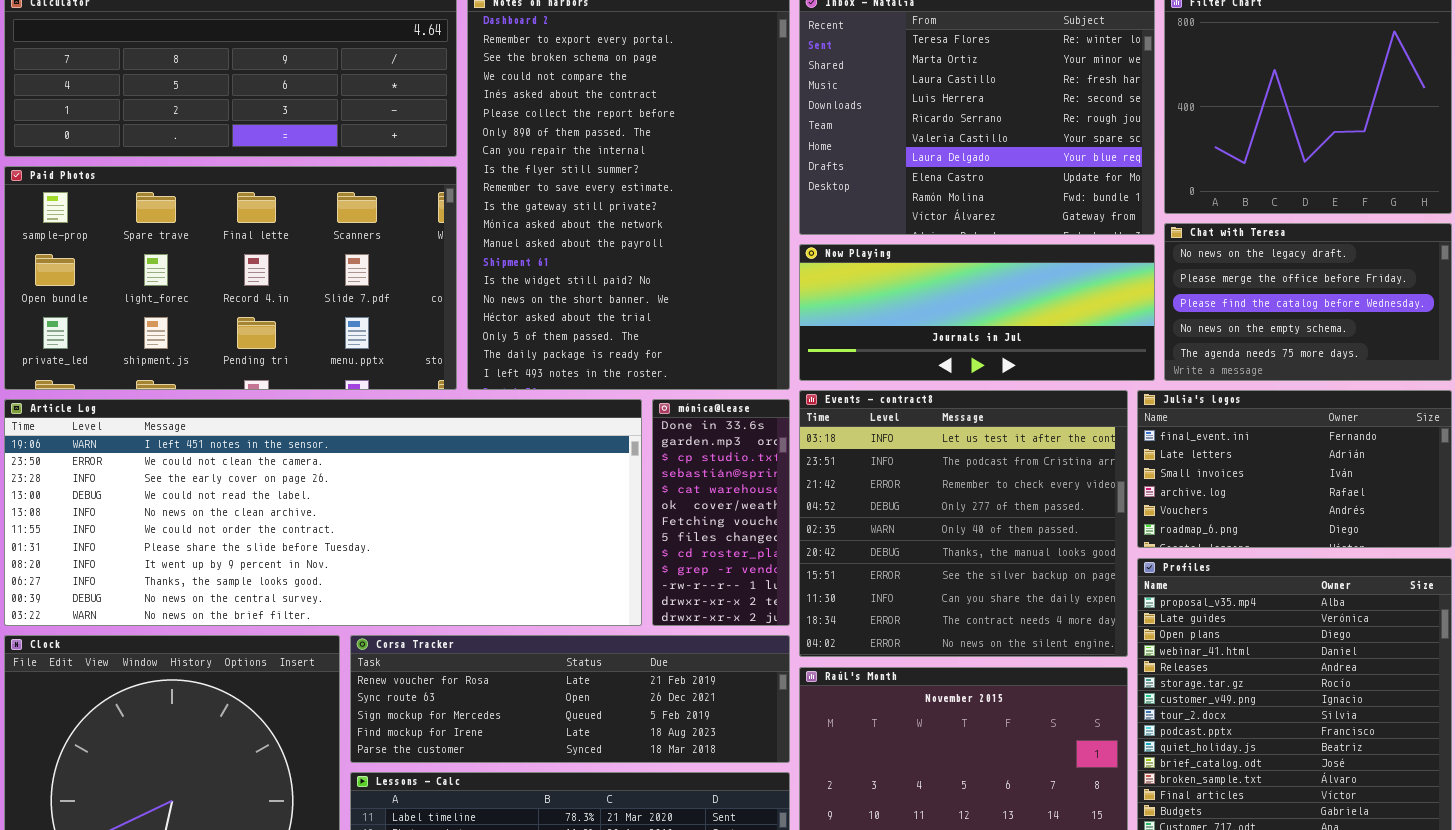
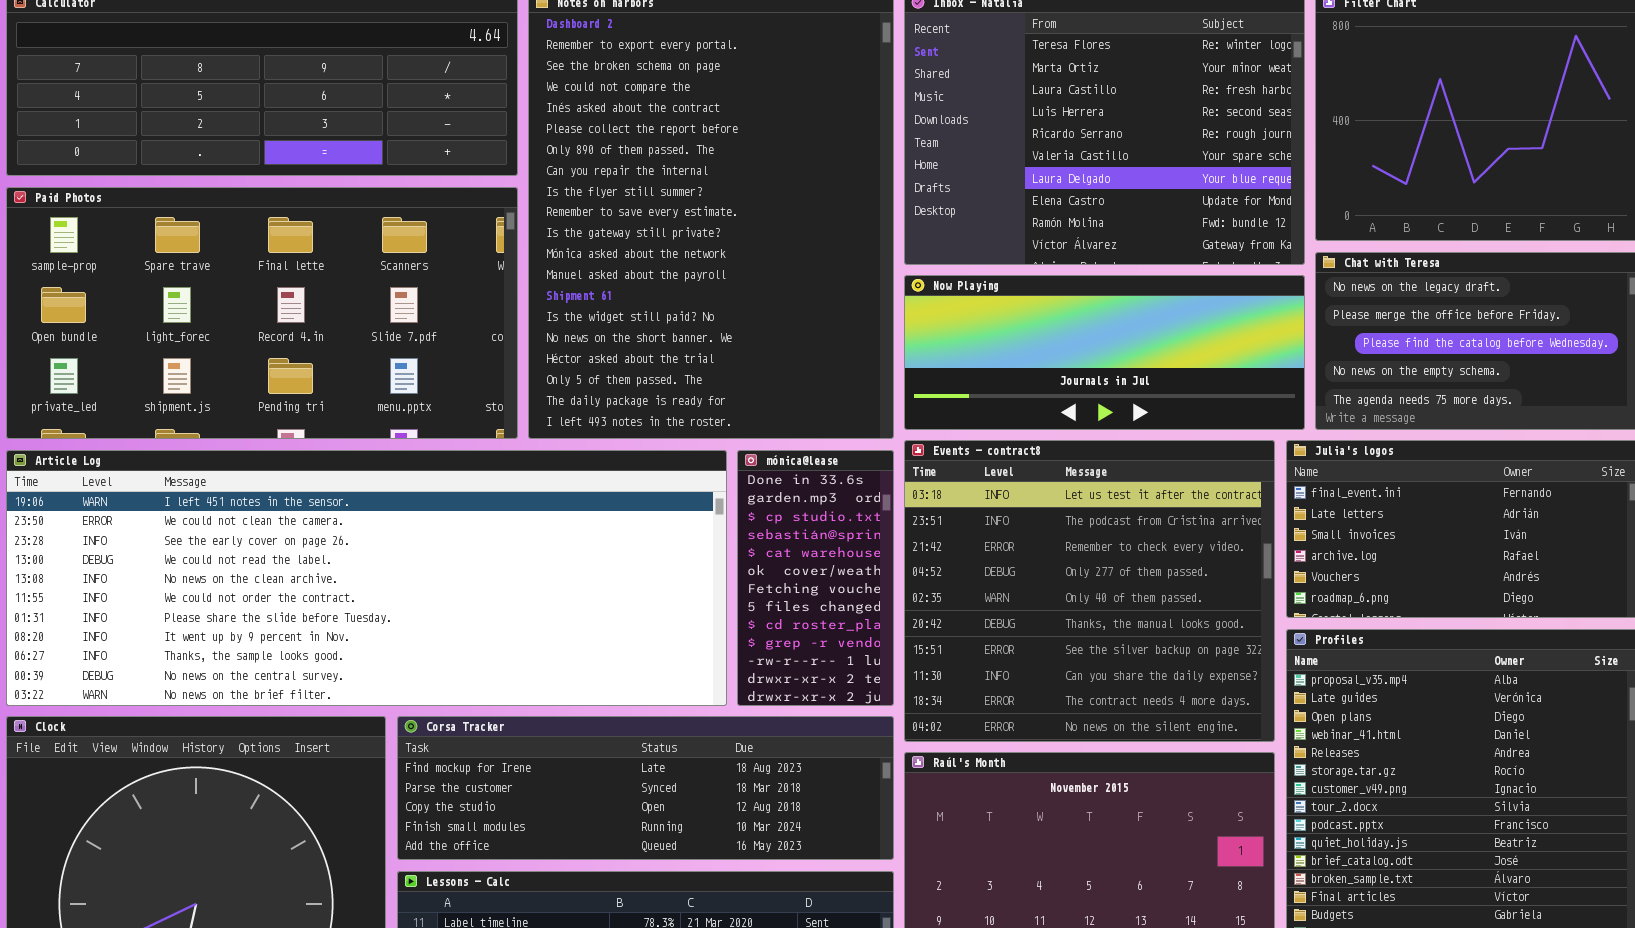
Corsa Tracker: [350,635,790,763] -> [397,716,894,860], scrolled down 3 rows

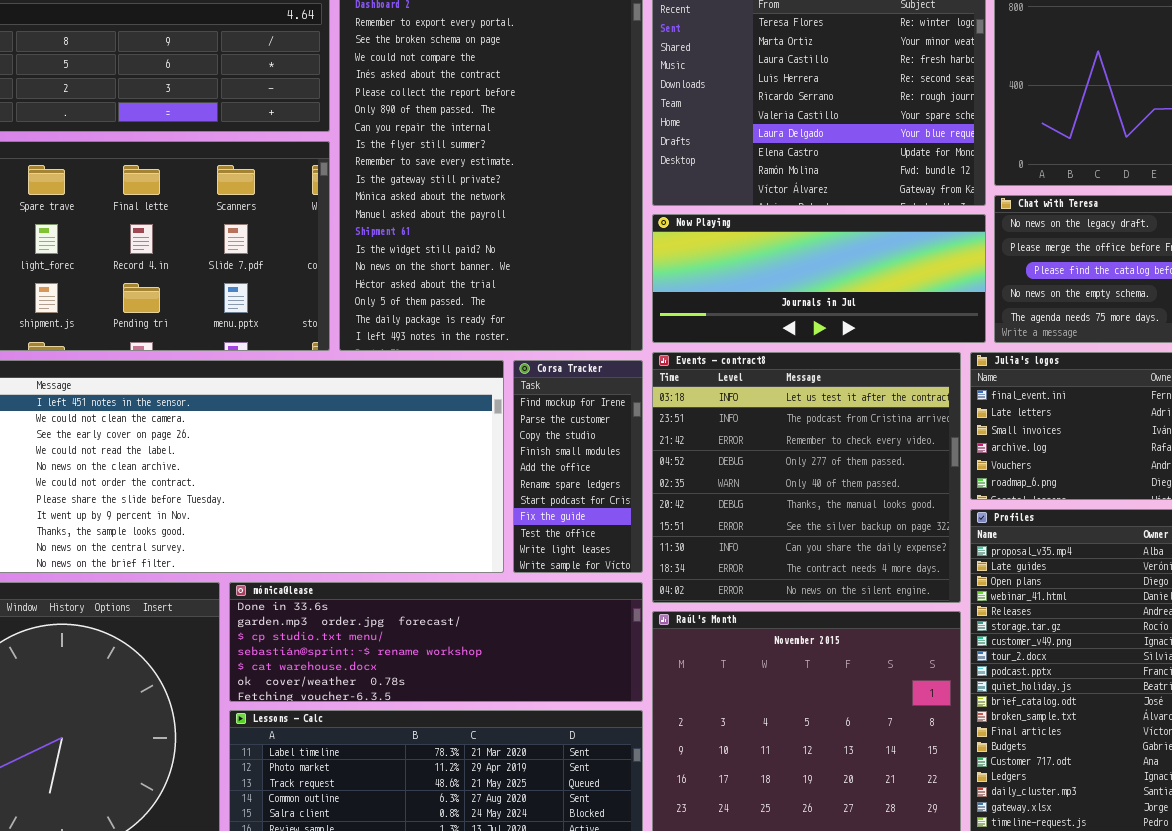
mónica@lease: [737,450,894,706] -> [229,582,643,702], moved, resized
Corsa Tracker: [397,716,894,860] -> [513,360,643,573], moved, resized

